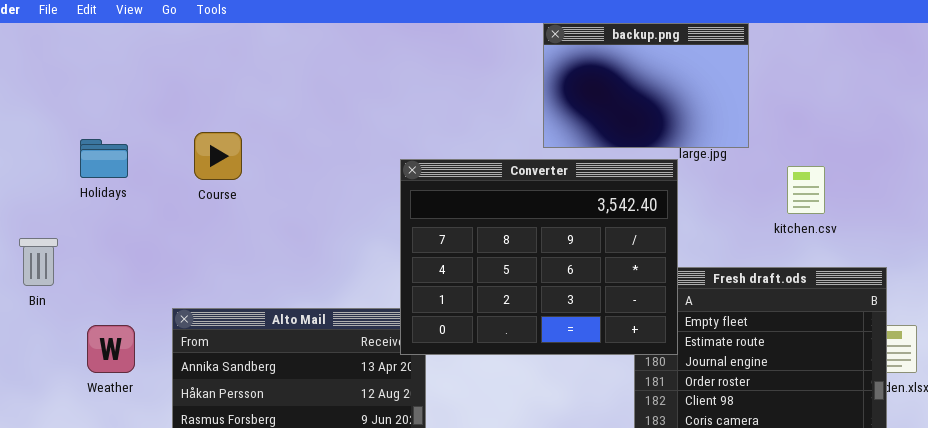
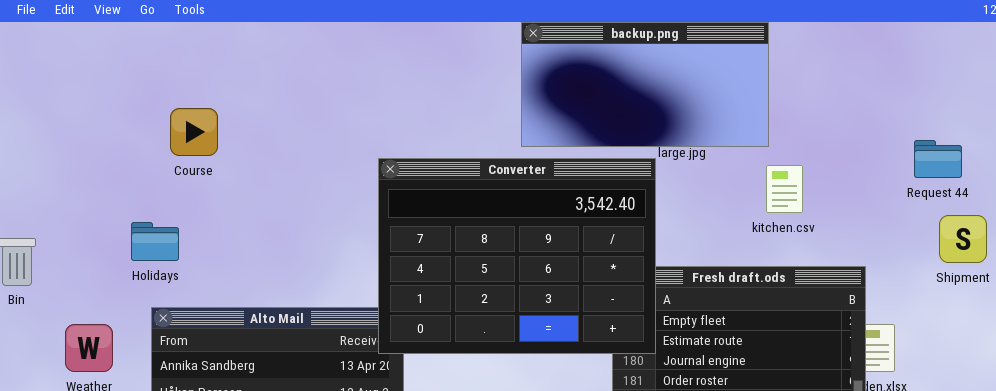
backup.png: [543,23,749,148] -> [521,22,769,147], resized
Course: [194,132,242,180] -> [170,108,218,156], moved
Holidays: [80,139,128,178] -> [131,222,179,261], moved

